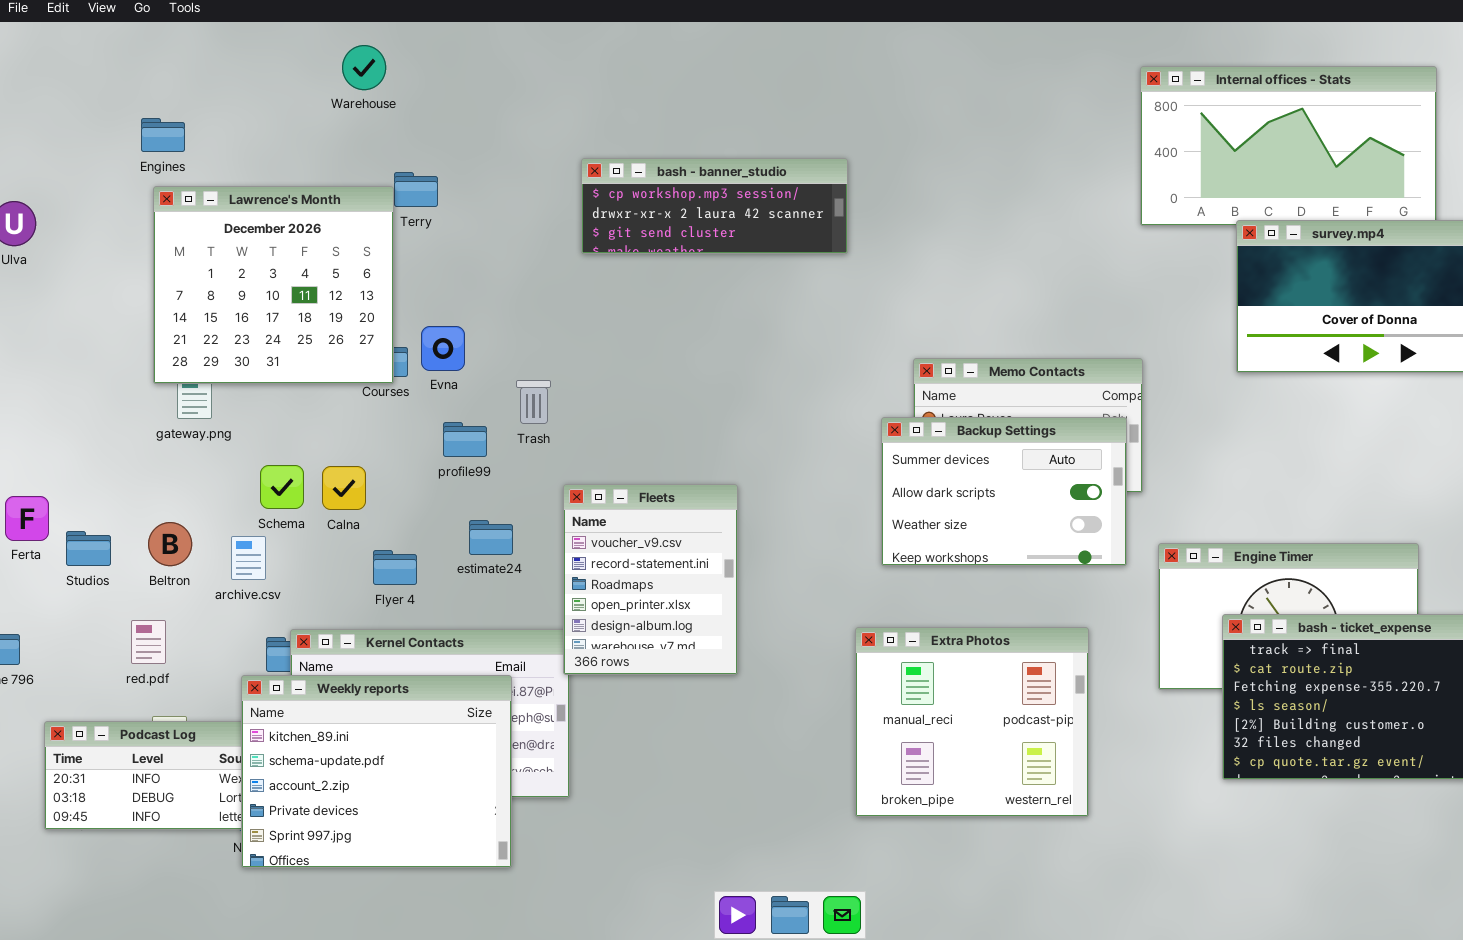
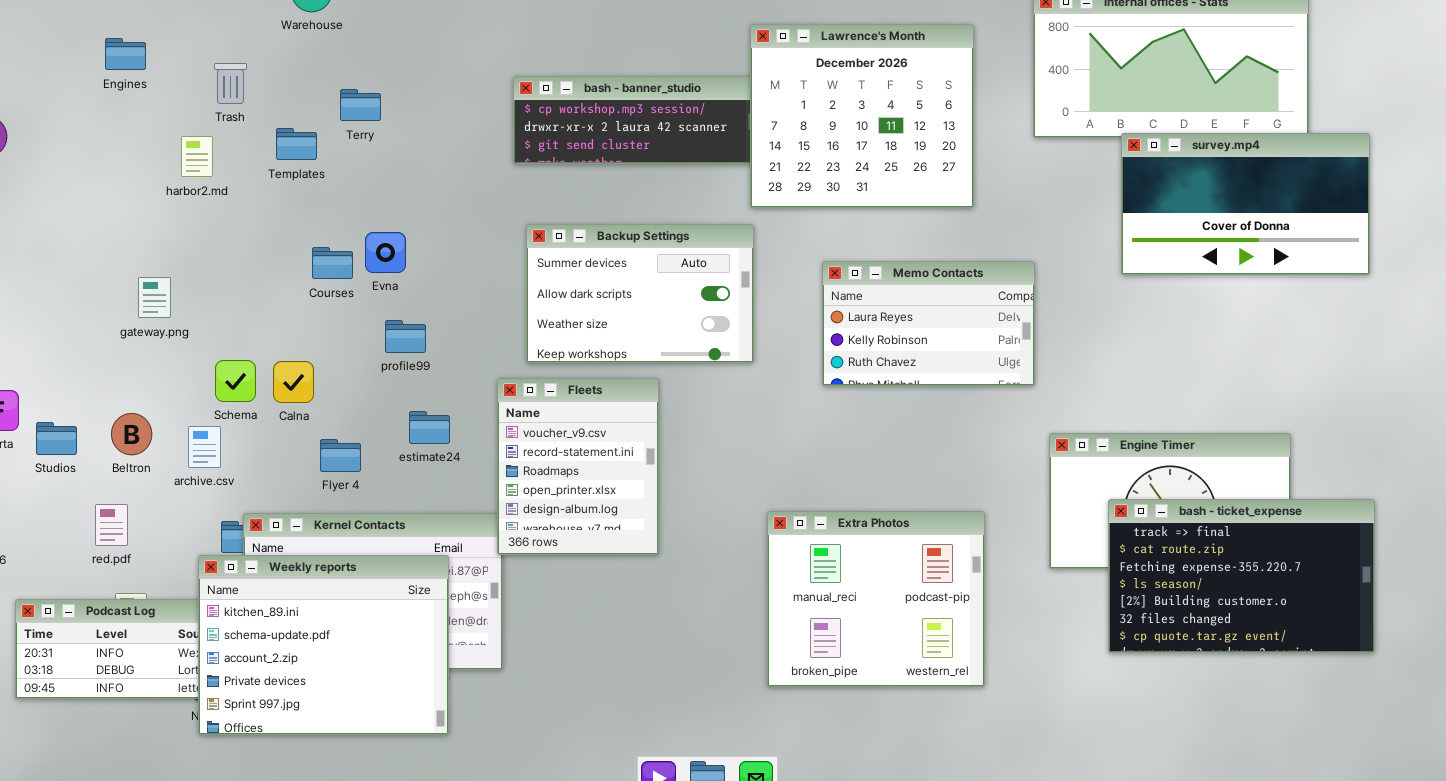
Lawrence's Month: [153,186,394,384] -> [750,24,974,208], moved
Trash: [516,380,551,424] -> [214,63,247,104], moved
Backup Settings: [881,417,1127,566] -> [526,224,754,363], moved

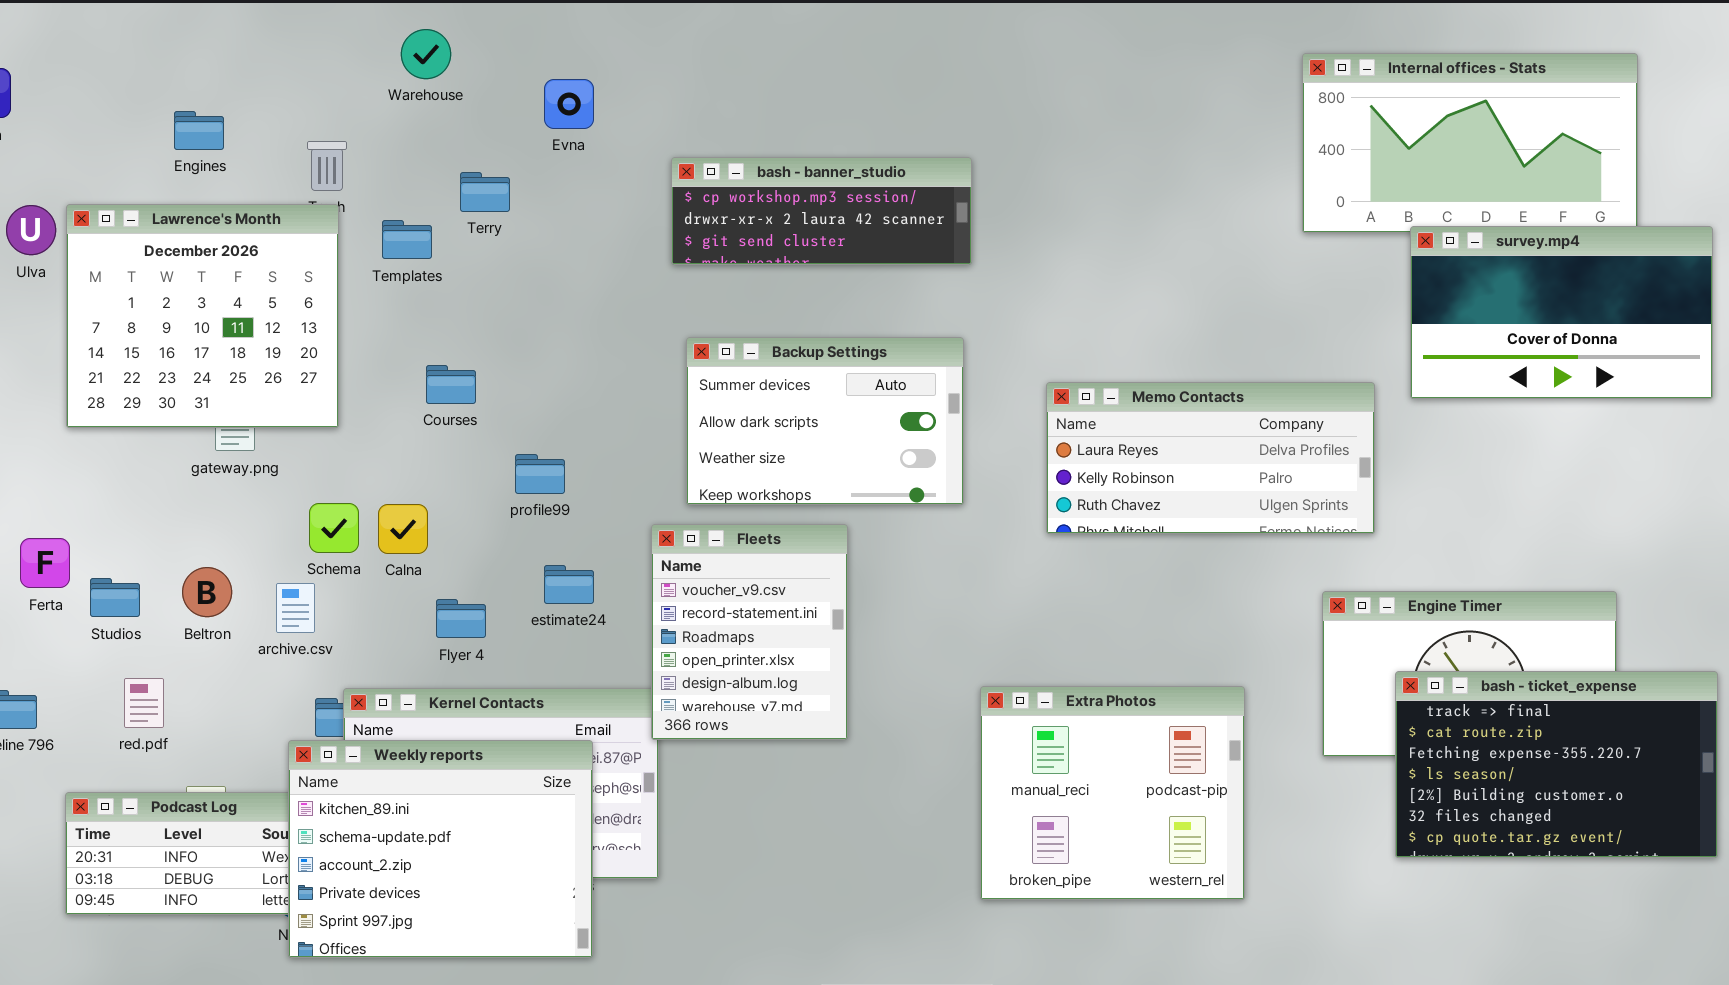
Lawrence's Month: [750,24,974,208] -> [66,204,339,428], moved
Evna: [365,232,406,273] -> [544,79,594,129], moved
Memo Contacts: [822,261,1035,386] -> [1046,382,1375,534], resized
red.pdf: [95,504,128,546] -> [124,678,164,728], moved

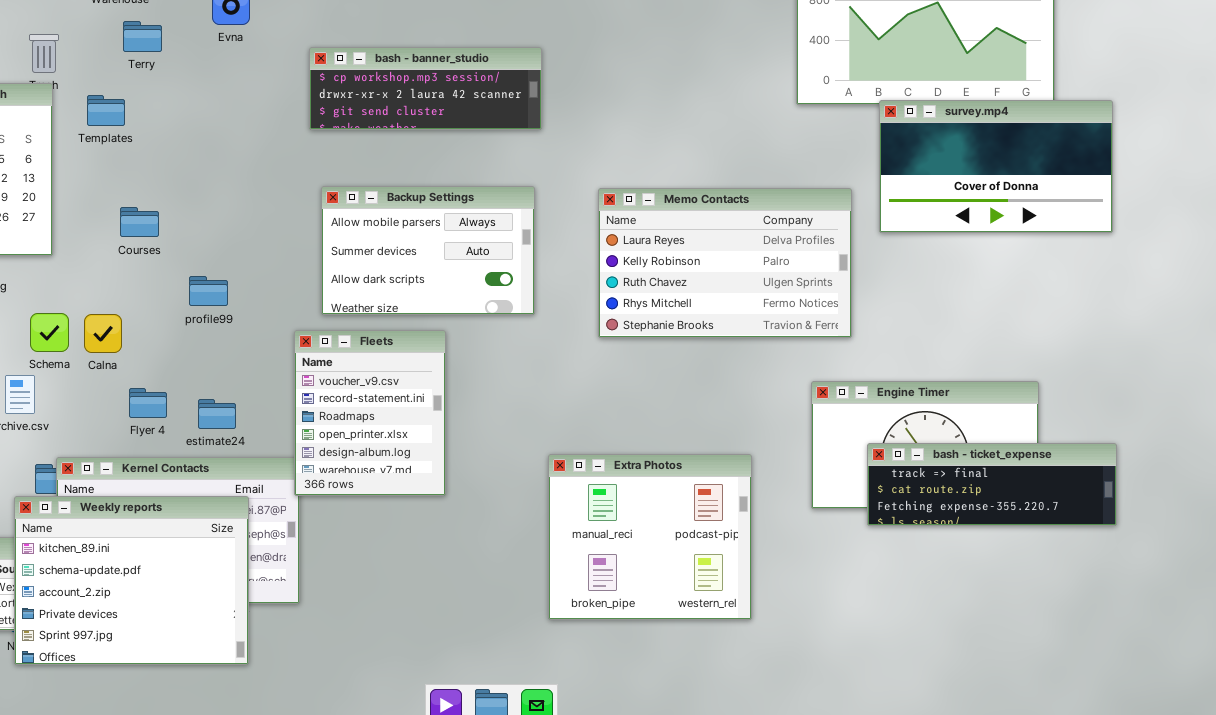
Terry: [460,172,510,212] -> [123,21,162,52], moved
Backup Settings: [686,337,964,505] -> [321,186,535,315], scrolled up 1 row
Memo Contacts: [1046,382,1375,534] -> [598,188,852,338], resized
estimate24: [544,565,594,604] -> [198,399,236,429], moved
bash - ticket_expense: [1395,671,1718,858] -> [867,443,1117,526], resized

